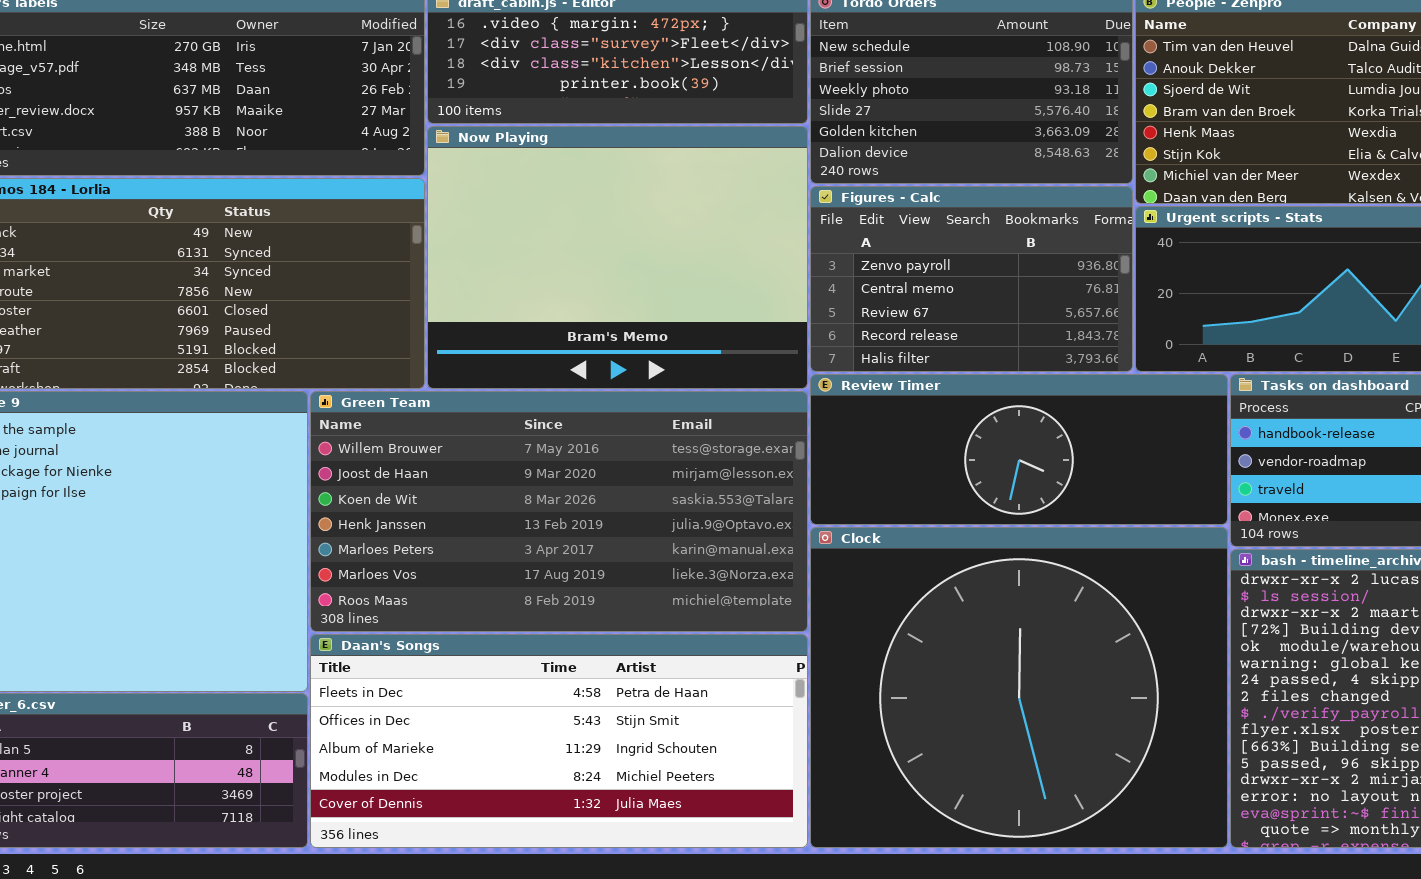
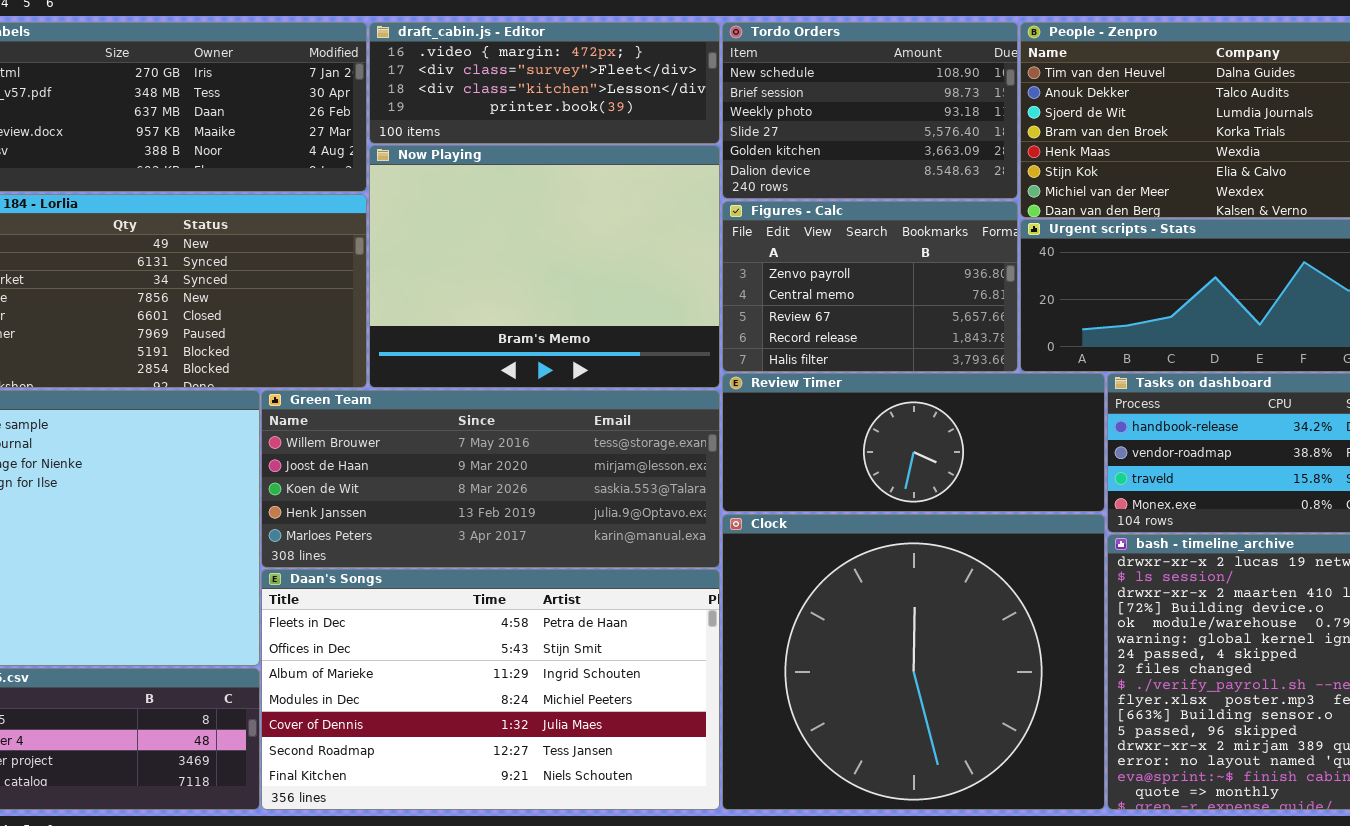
Green Team: [310,391,808,632] -> [261,390,720,568], resized
Daan's Songs: [310,634,808,848] -> [261,569,720,810], resized

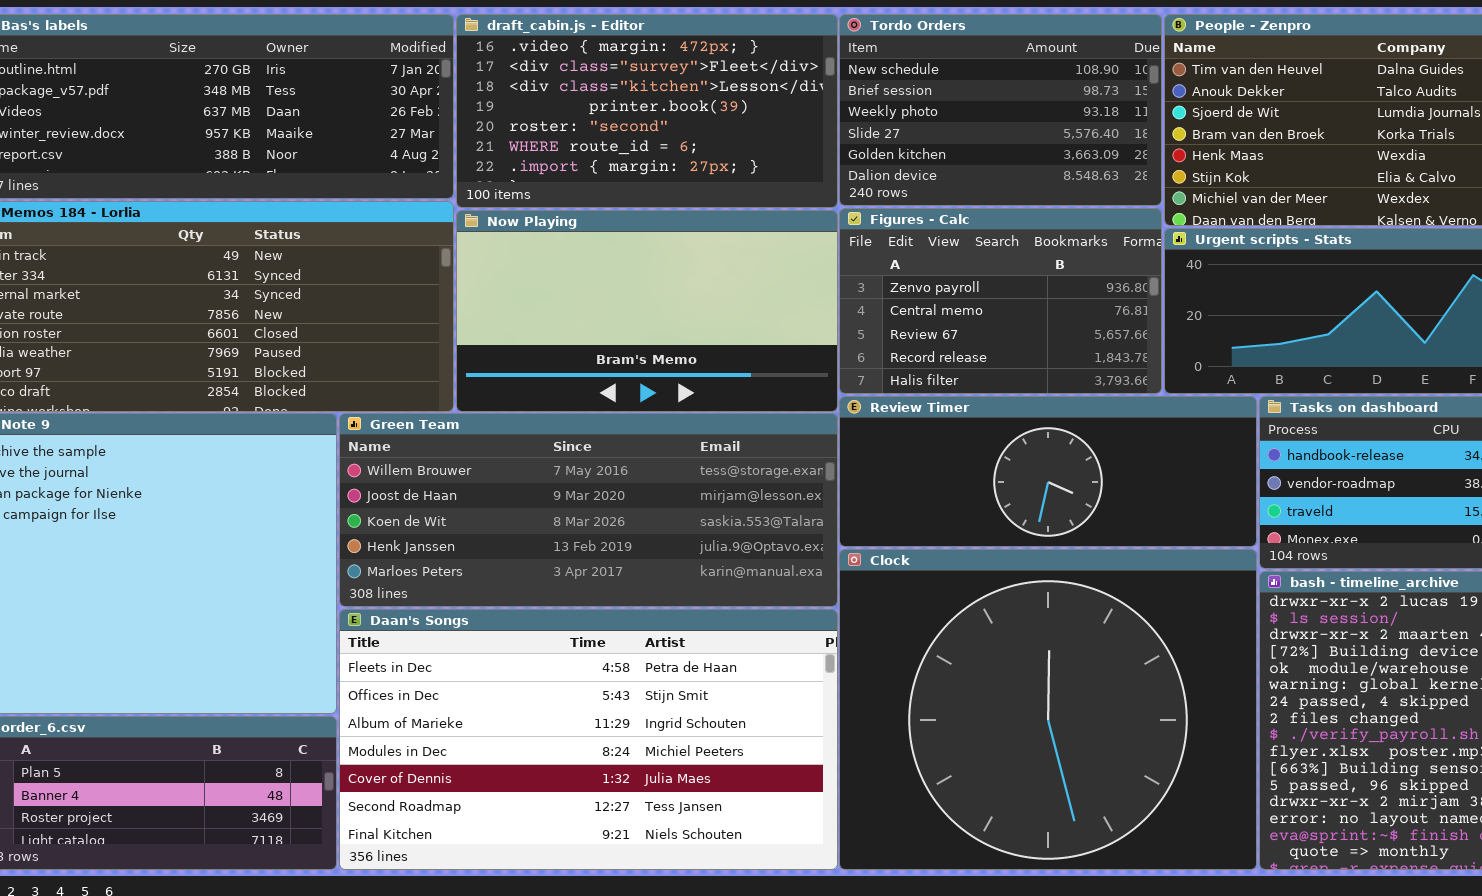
draft_cabin.js - Editor: [369,22,720,144] -> [456,14,838,208], resized
Now Playing: [369,145,720,388] -> [456,210,838,412], resized

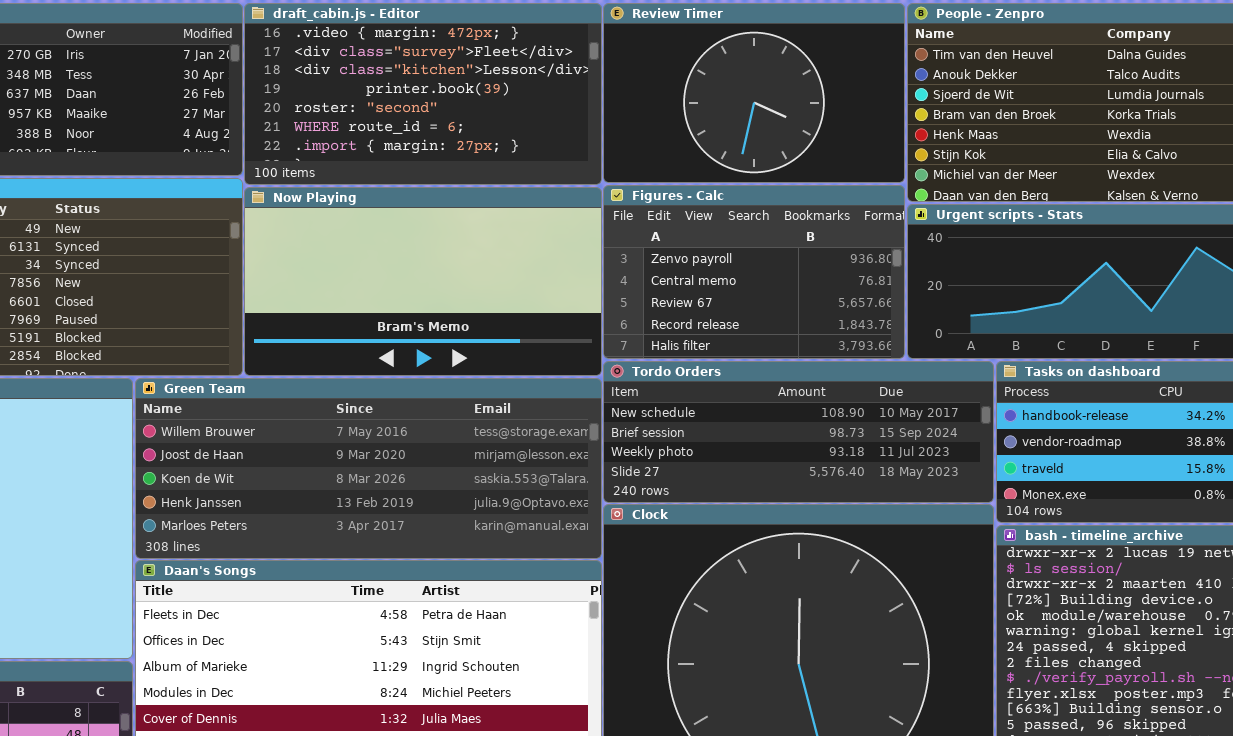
Tordo Orders: [839,14,1162,206] -> [603,361,994,503], moved, resized
Review Timer: [839,396,1257,547] -> [603,3,905,183], moved, resized

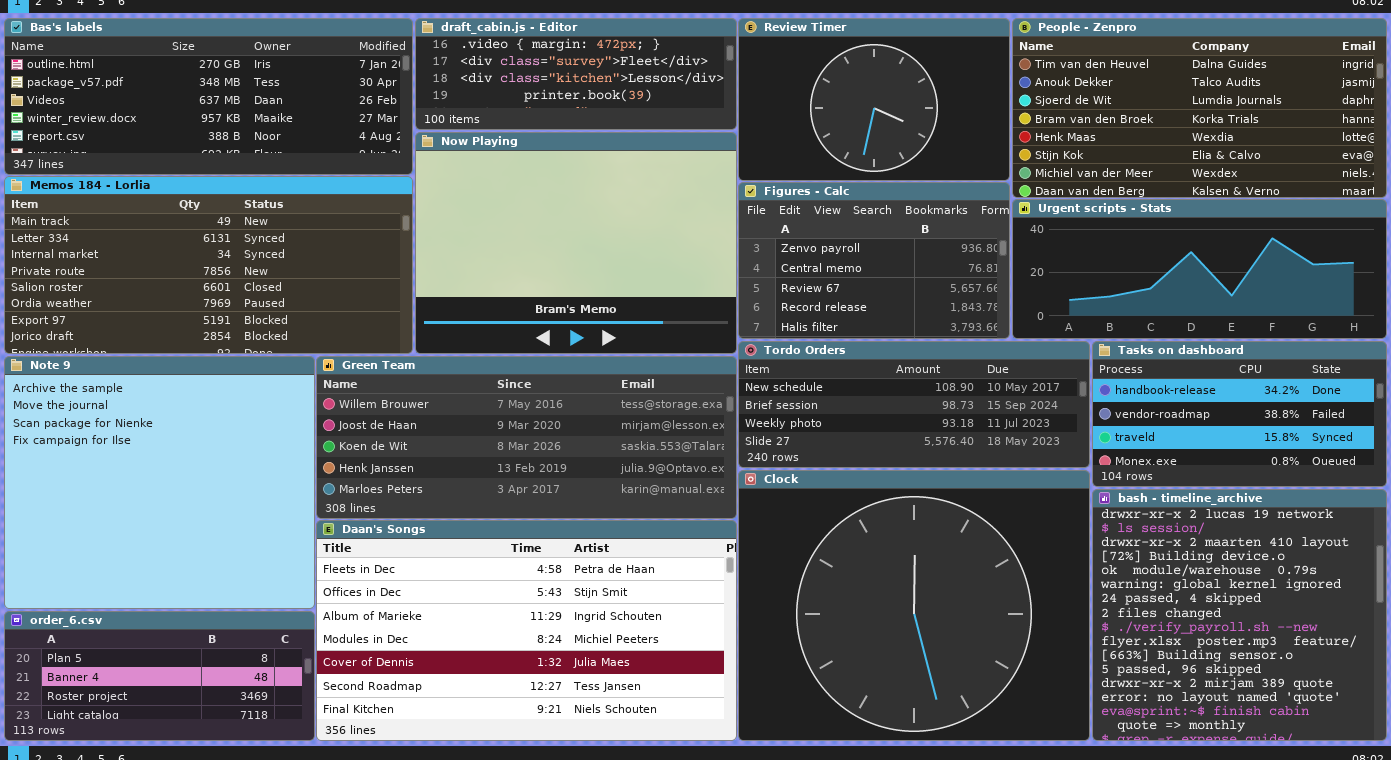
draft_cabin.js - Editor: [244,3,602,185] -> [415,18,737,130], resized
Now Playing: [244,187,602,376] -> [415,132,737,354], resized

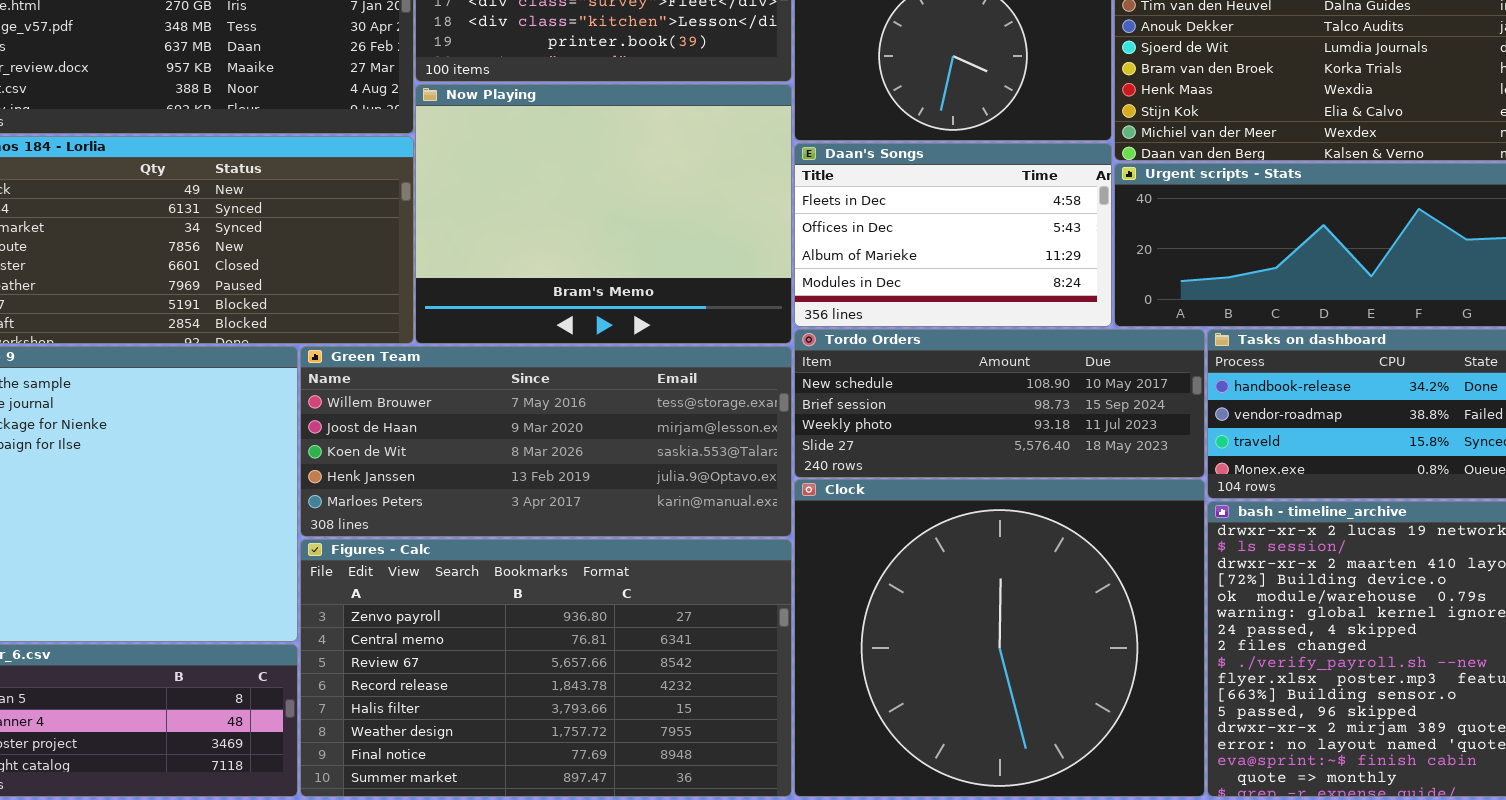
Figures - Calc: [738,182,1010,339] -> [300,539,792,797], moved, resized
Daan's Songs: [316,520,737,741] -> [794,143,1112,327], moved, resized

